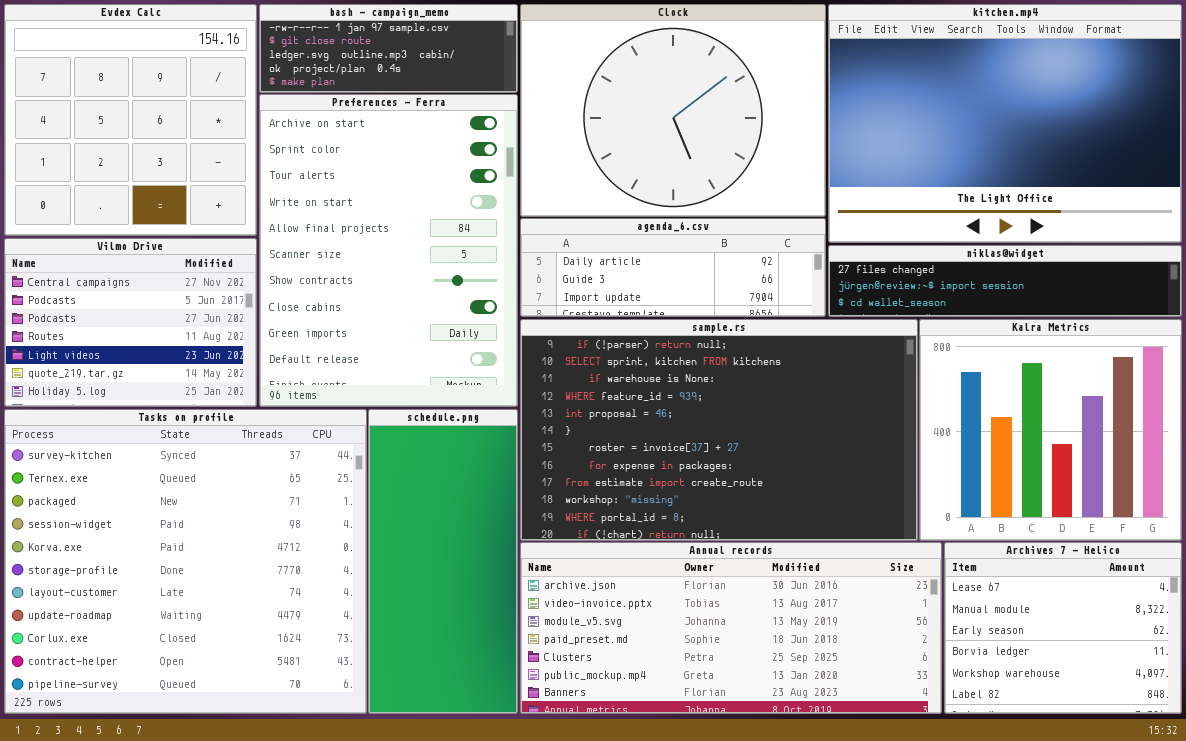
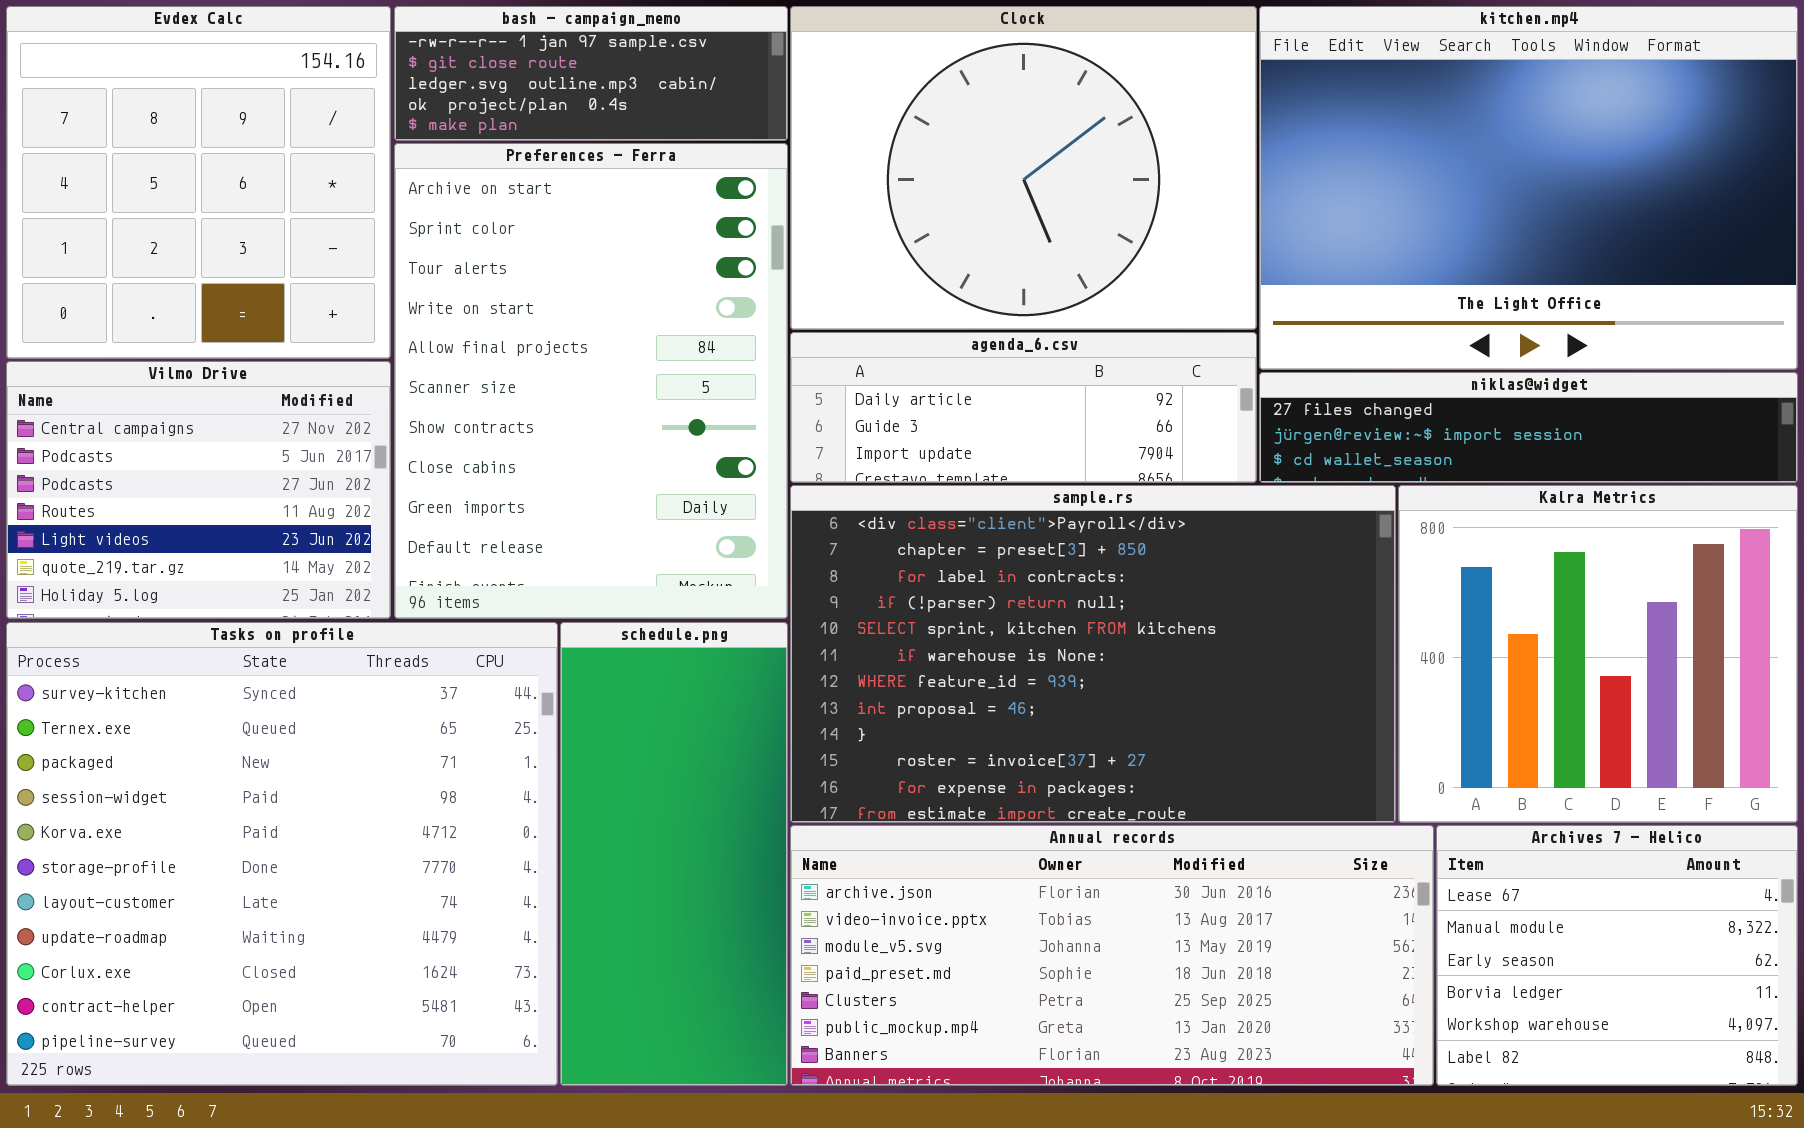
sample.rs: [520,319,918,541] -> [790,485,1396,823], scrolled up 3 rows

